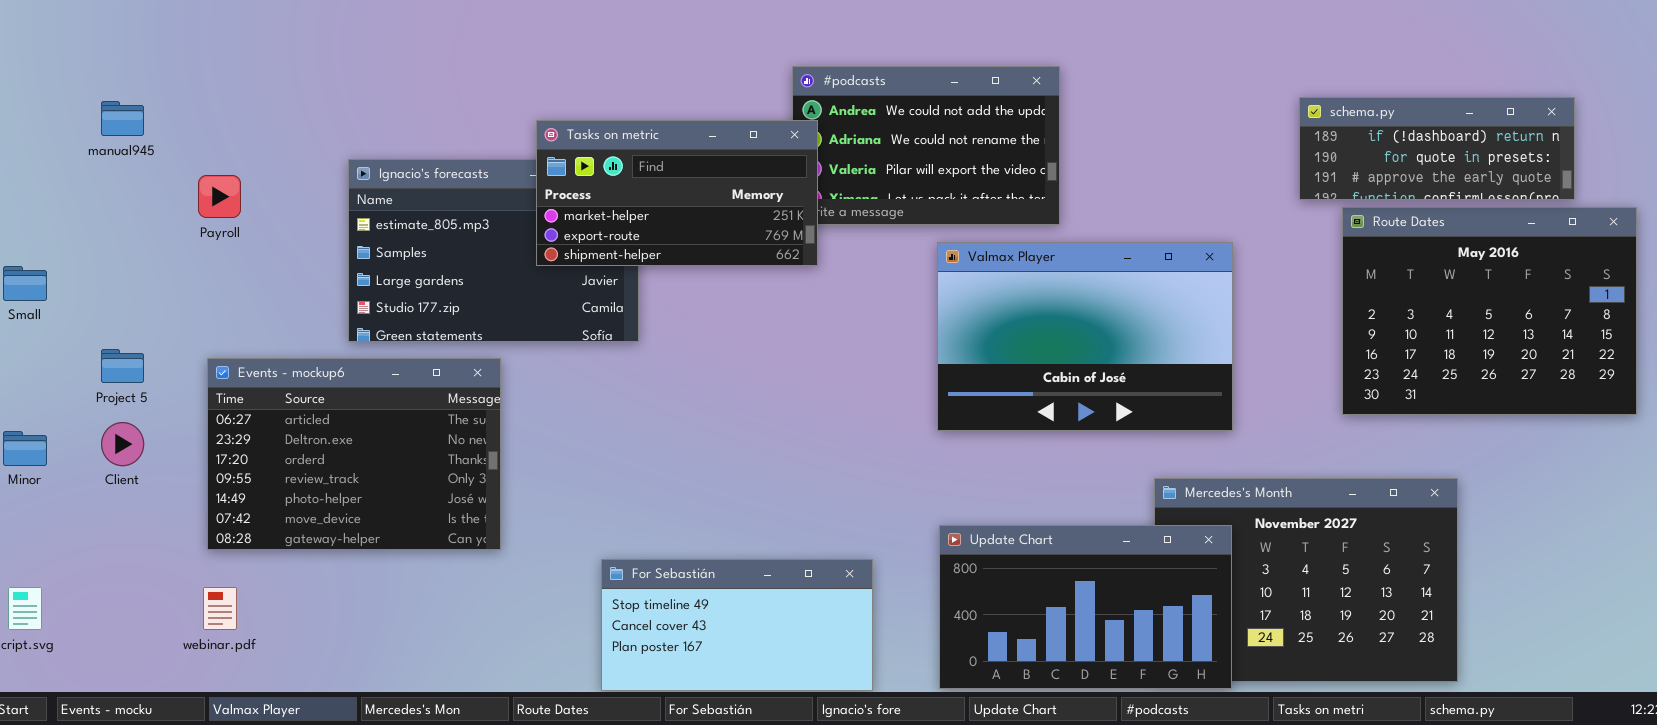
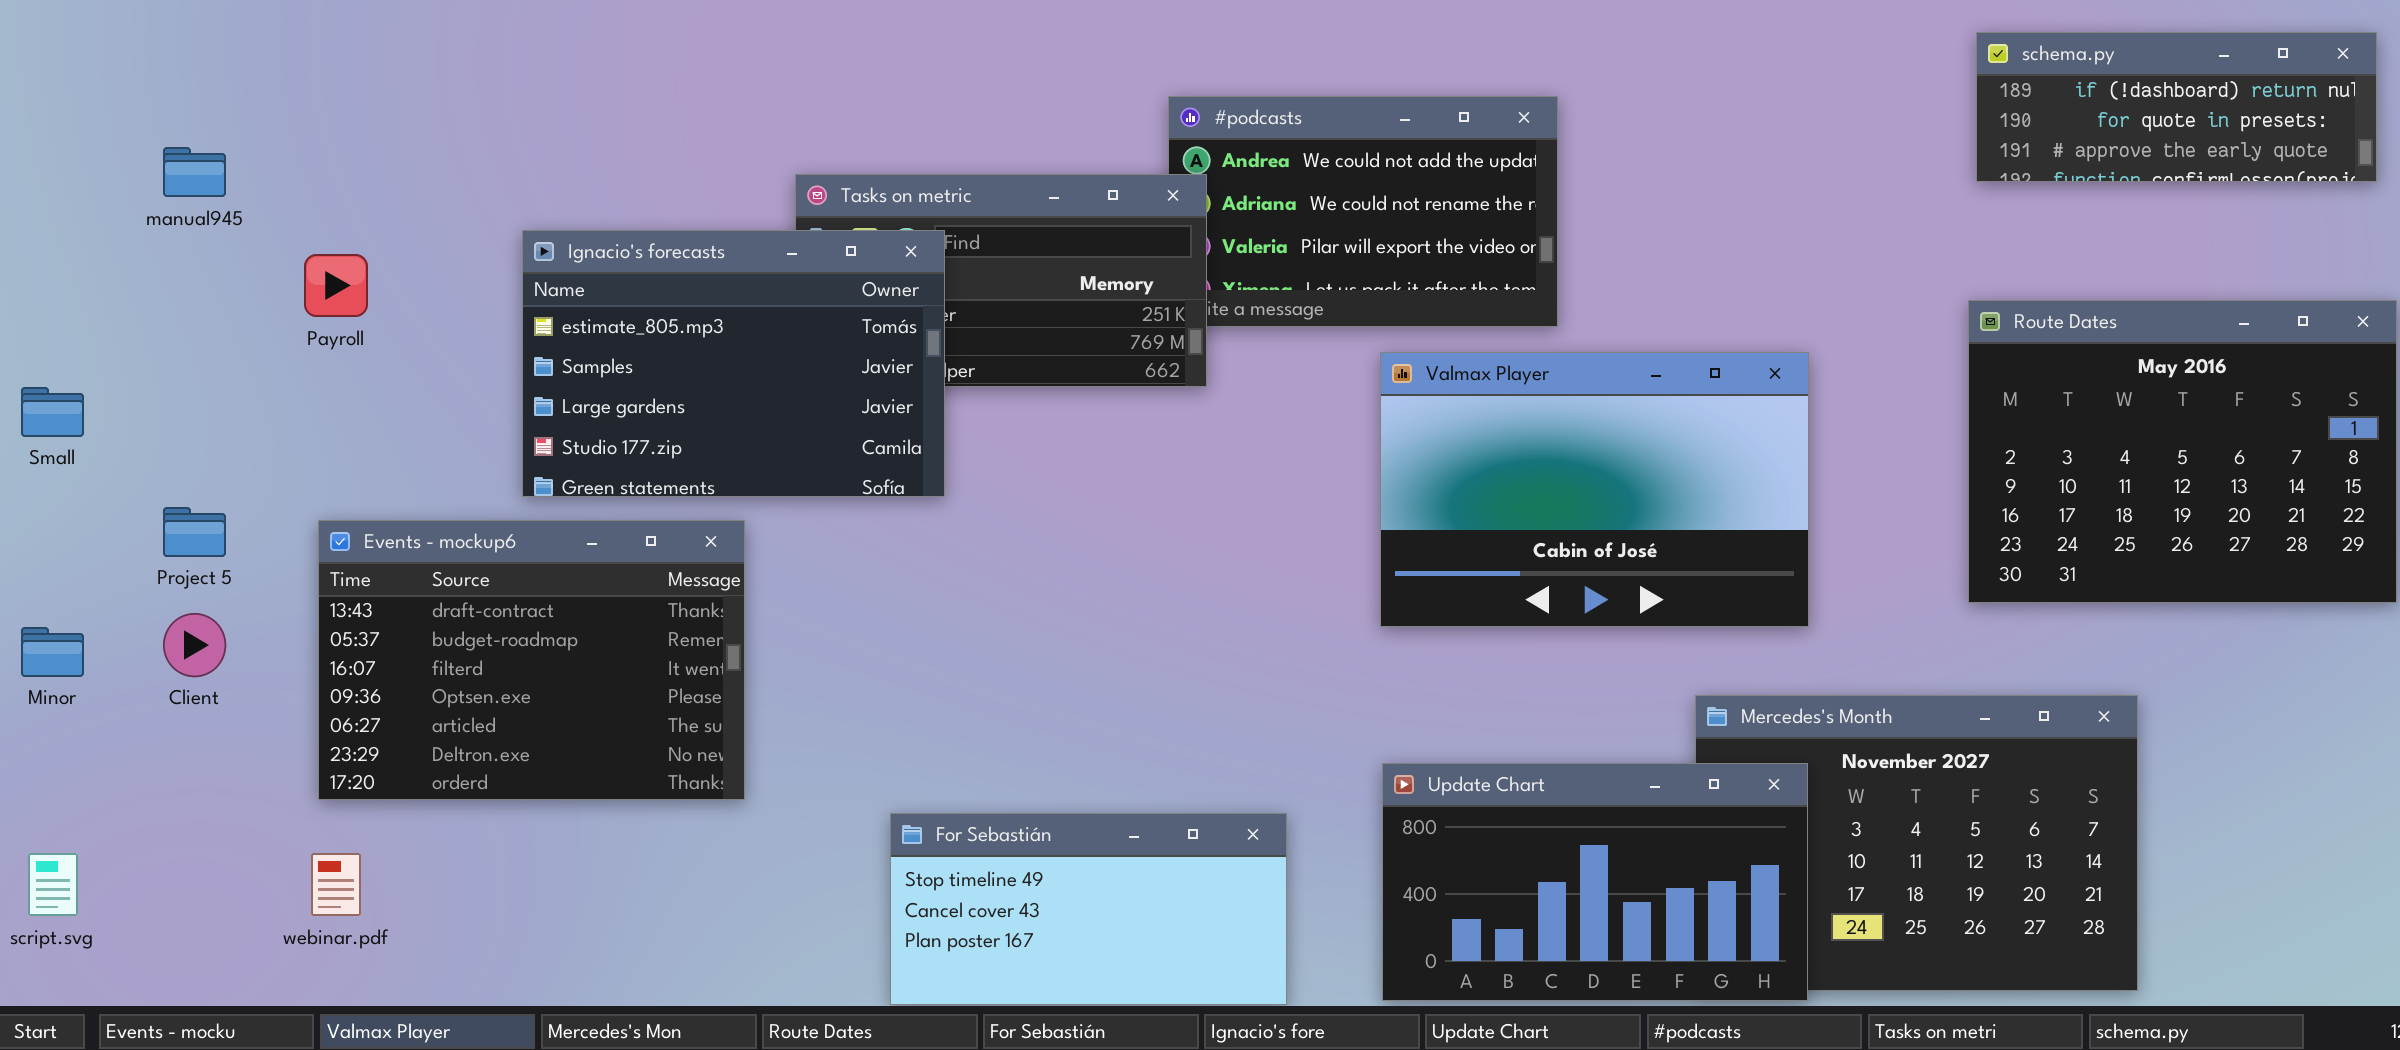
schema.py: [1299,97,1575,200] -> [1976,32,2377,182], moved
Ignacio's forecasts: [348,159,639,342] -> [522,230,945,497], raised
Events - mockup6: [207,358,501,550] -> [318,520,745,800], scrolled up 4 rows

